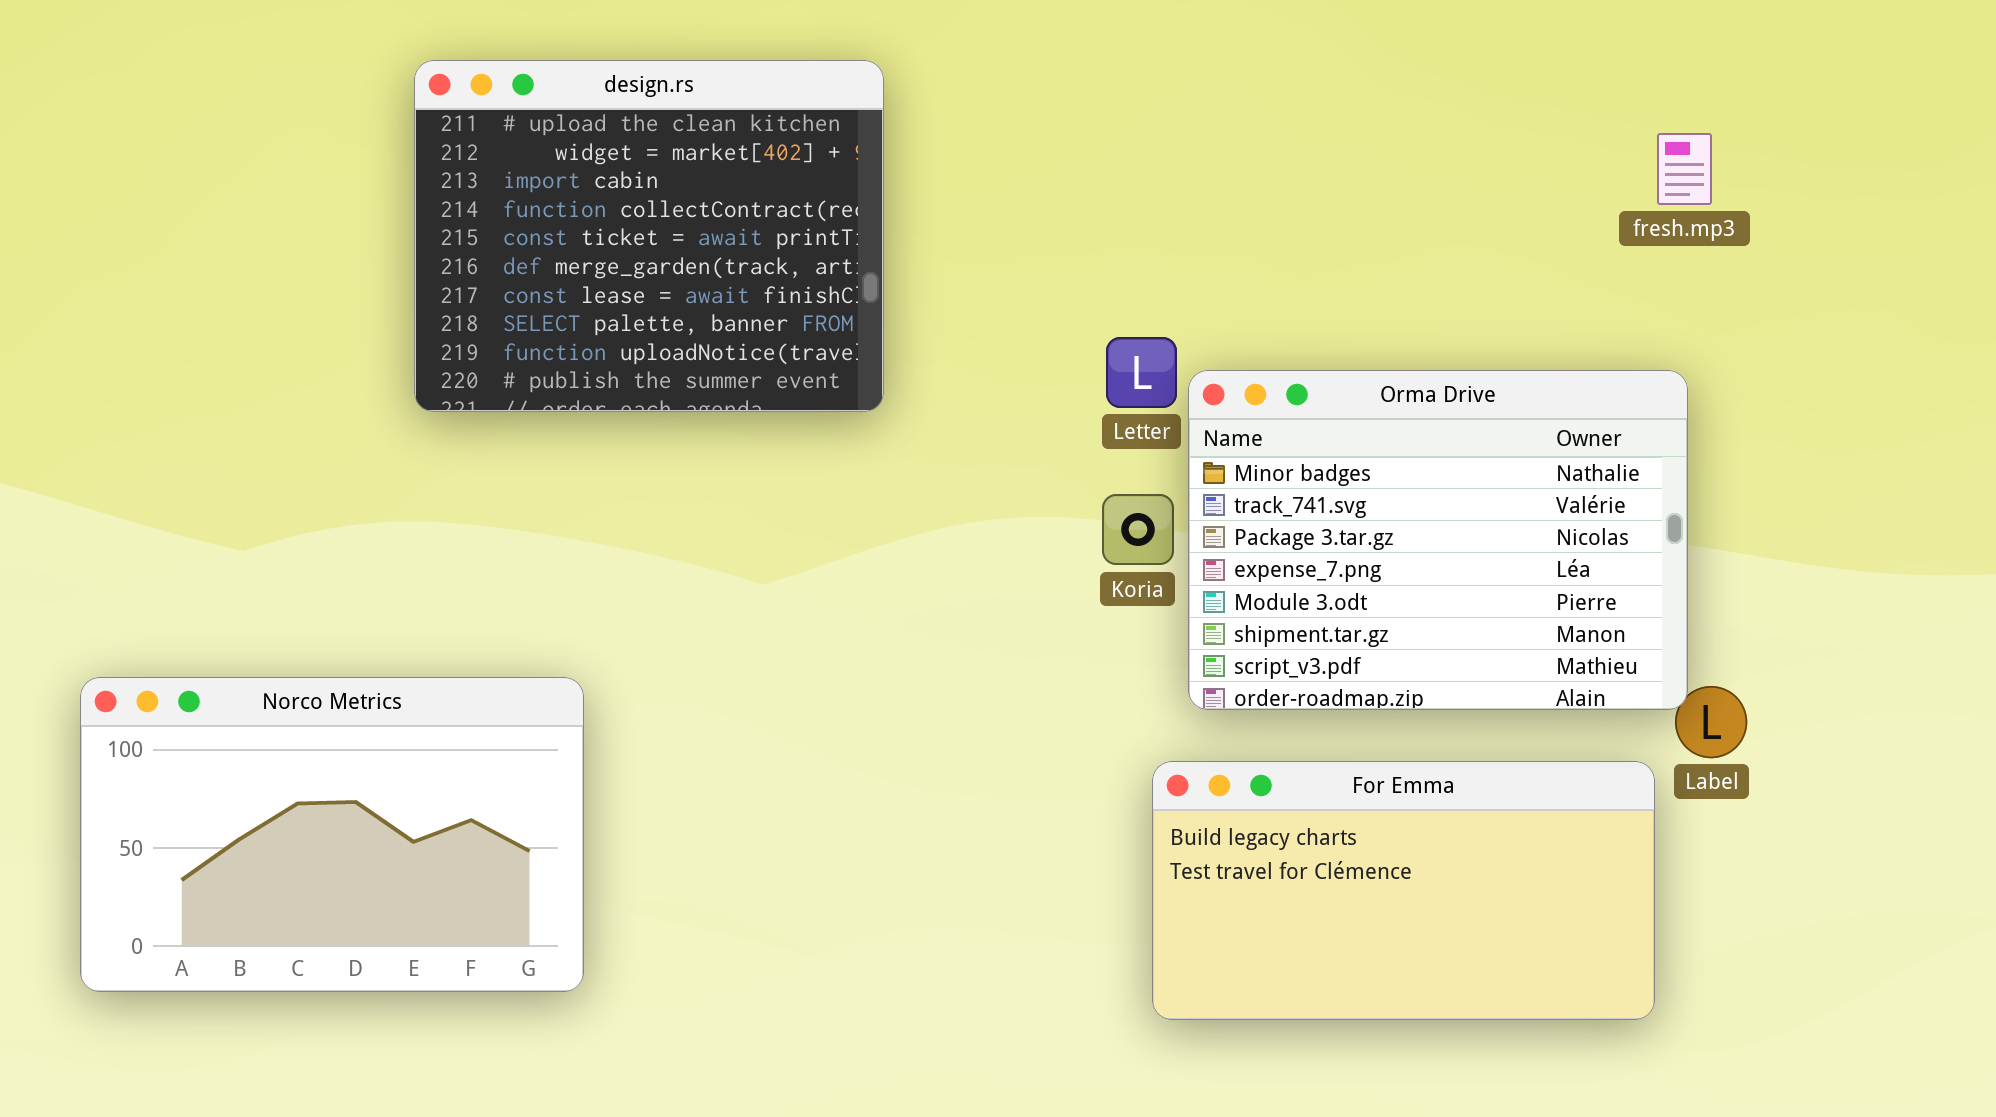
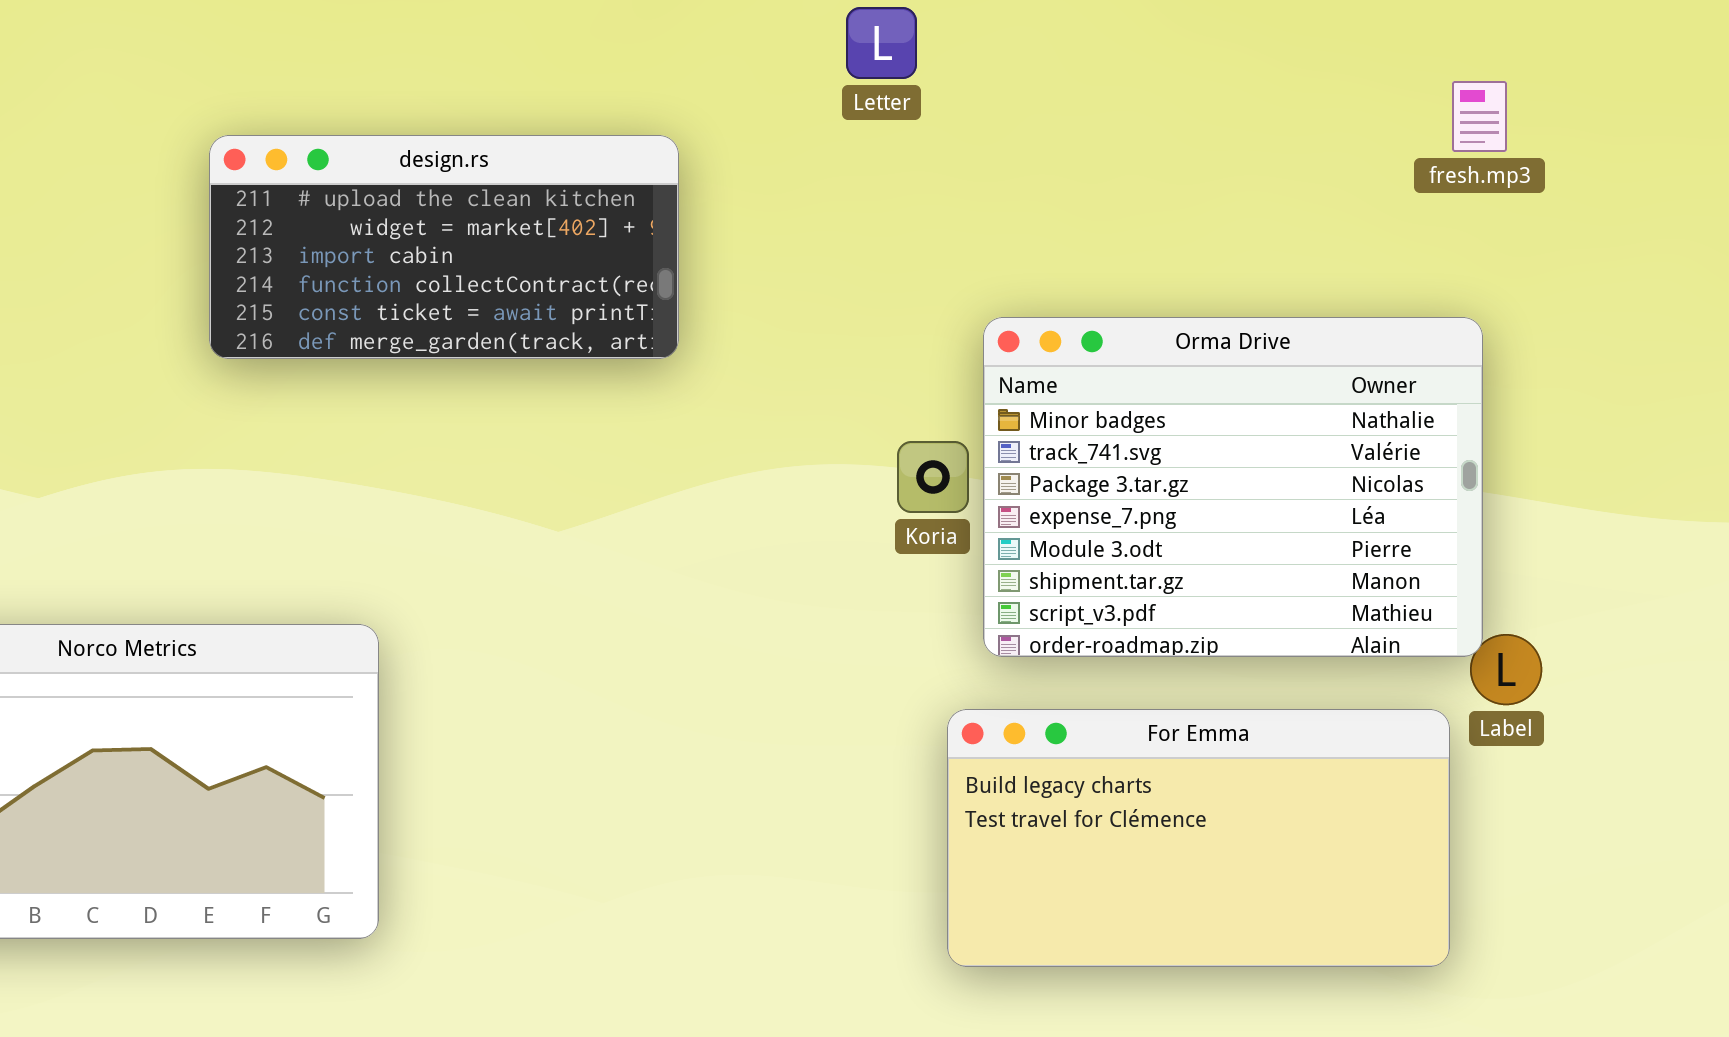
design.rs: [414,60,884,412] -> [209,135,679,359], resized
Letter: [1106,337,1177,408] -> [846,7,917,79], moved

